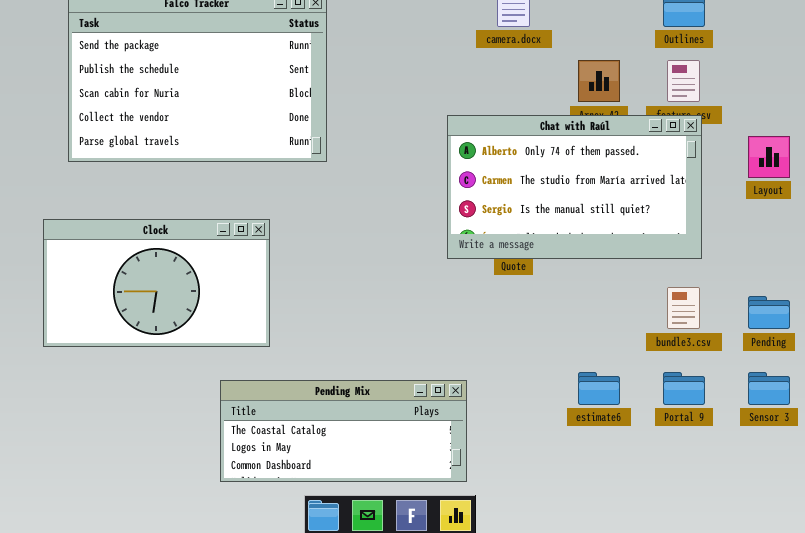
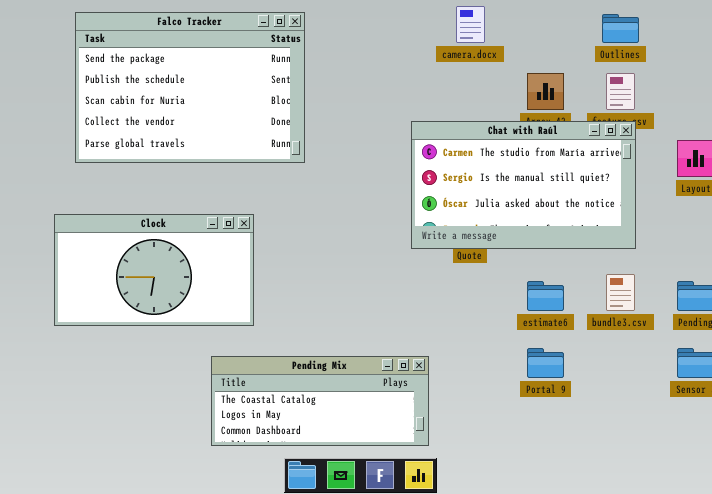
Chat with Raúl: [447,115,702,259] -> [411,121,636,249], scrolled down 1 row
estimate6: [578,372,620,405] -> [527,281,564,311], moved
Portal 9: [663,372,705,405] -> [527,348,564,378], moved

